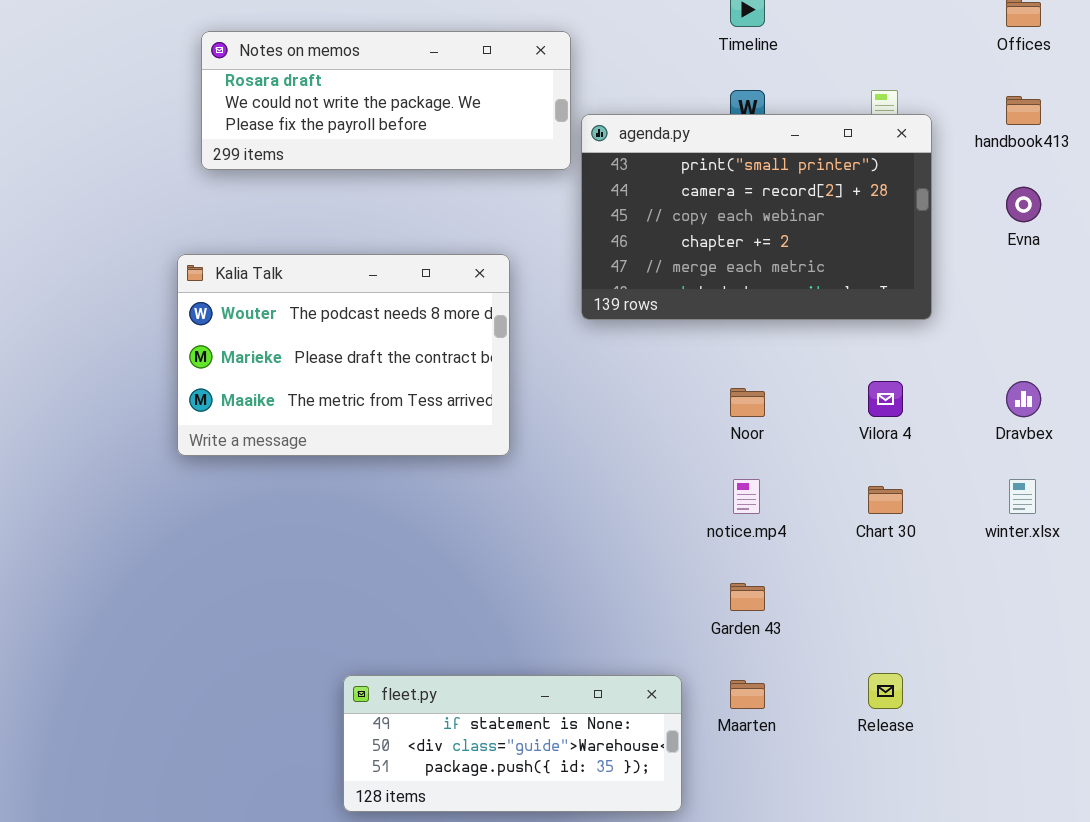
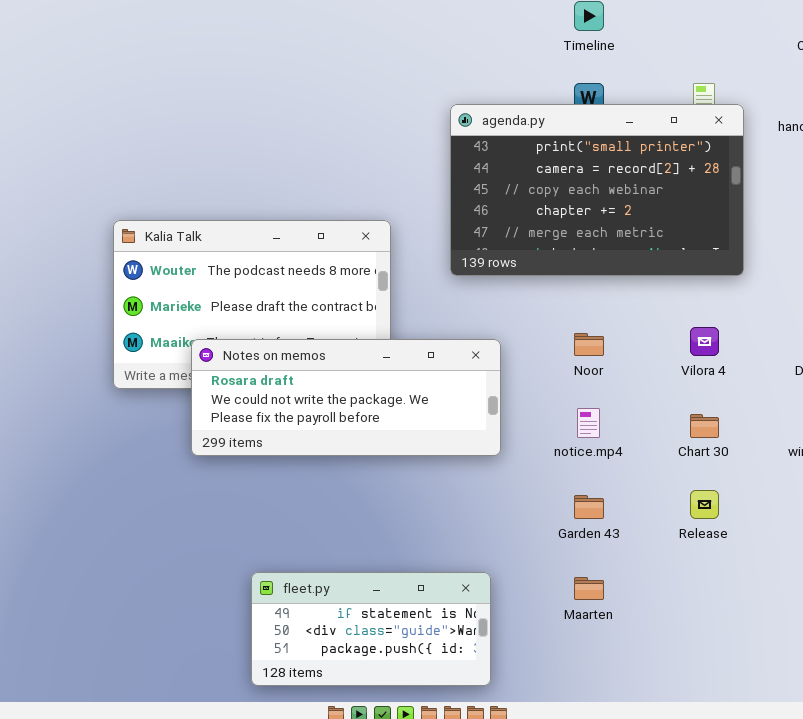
Notes on memos: [201,31,571,170] -> [191,339,501,456], moved
Release: [868,673,903,709] -> [690,490,719,519], moved
fleet.py: [343,675,682,812] -> [251,572,491,686], resized

